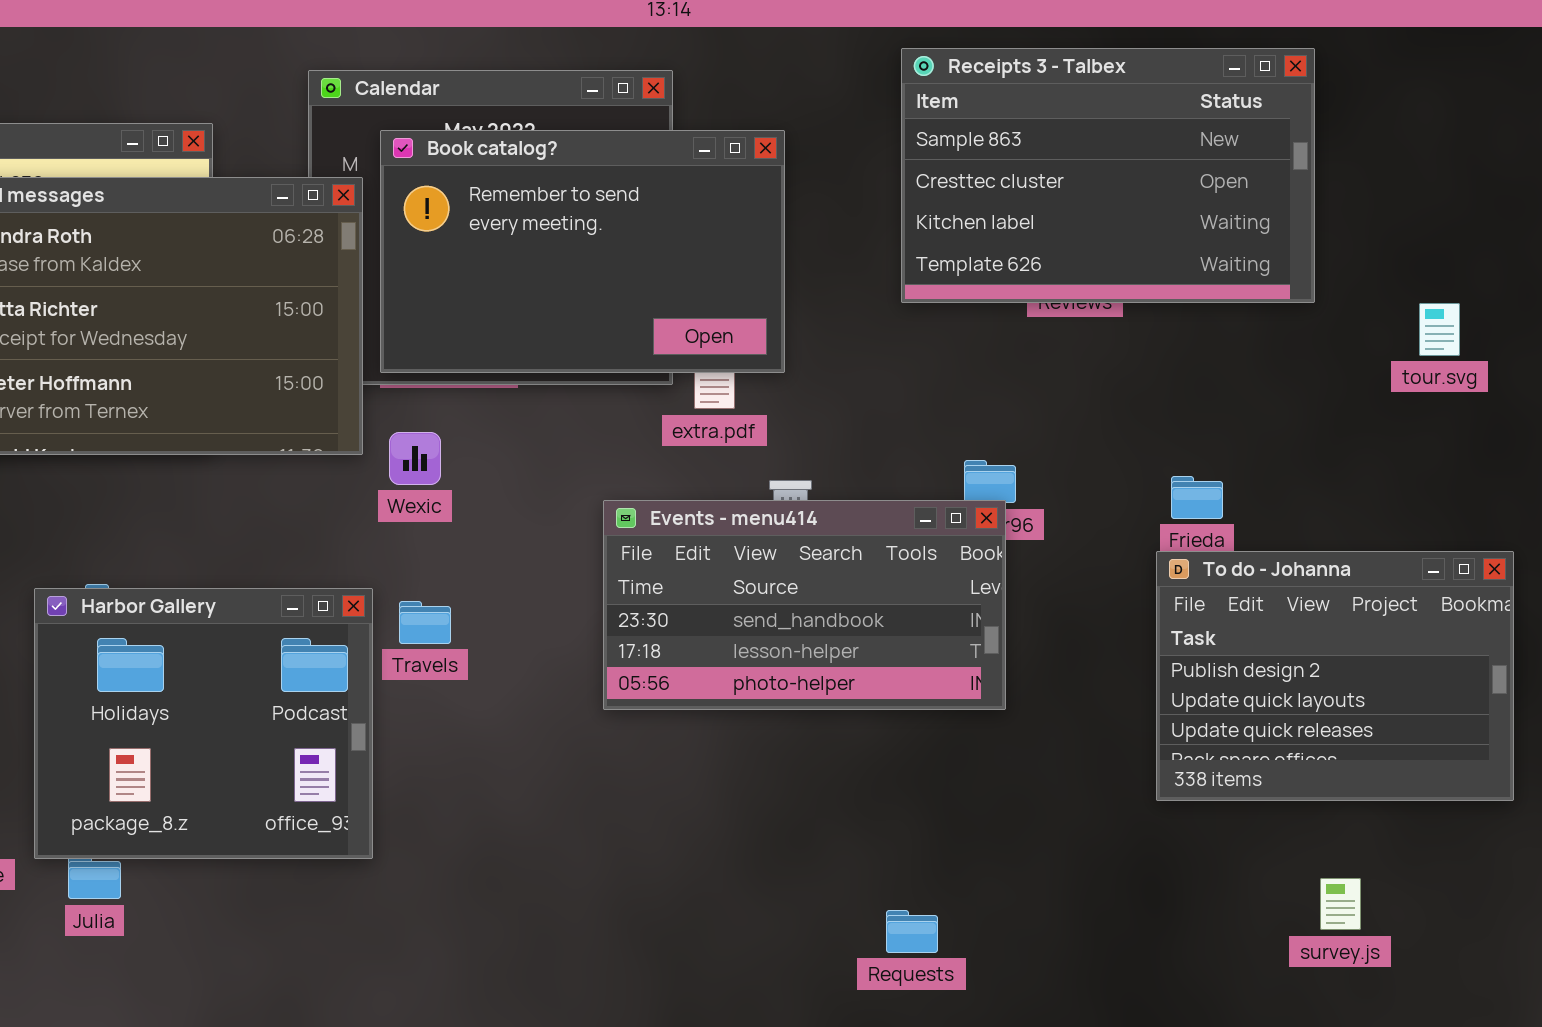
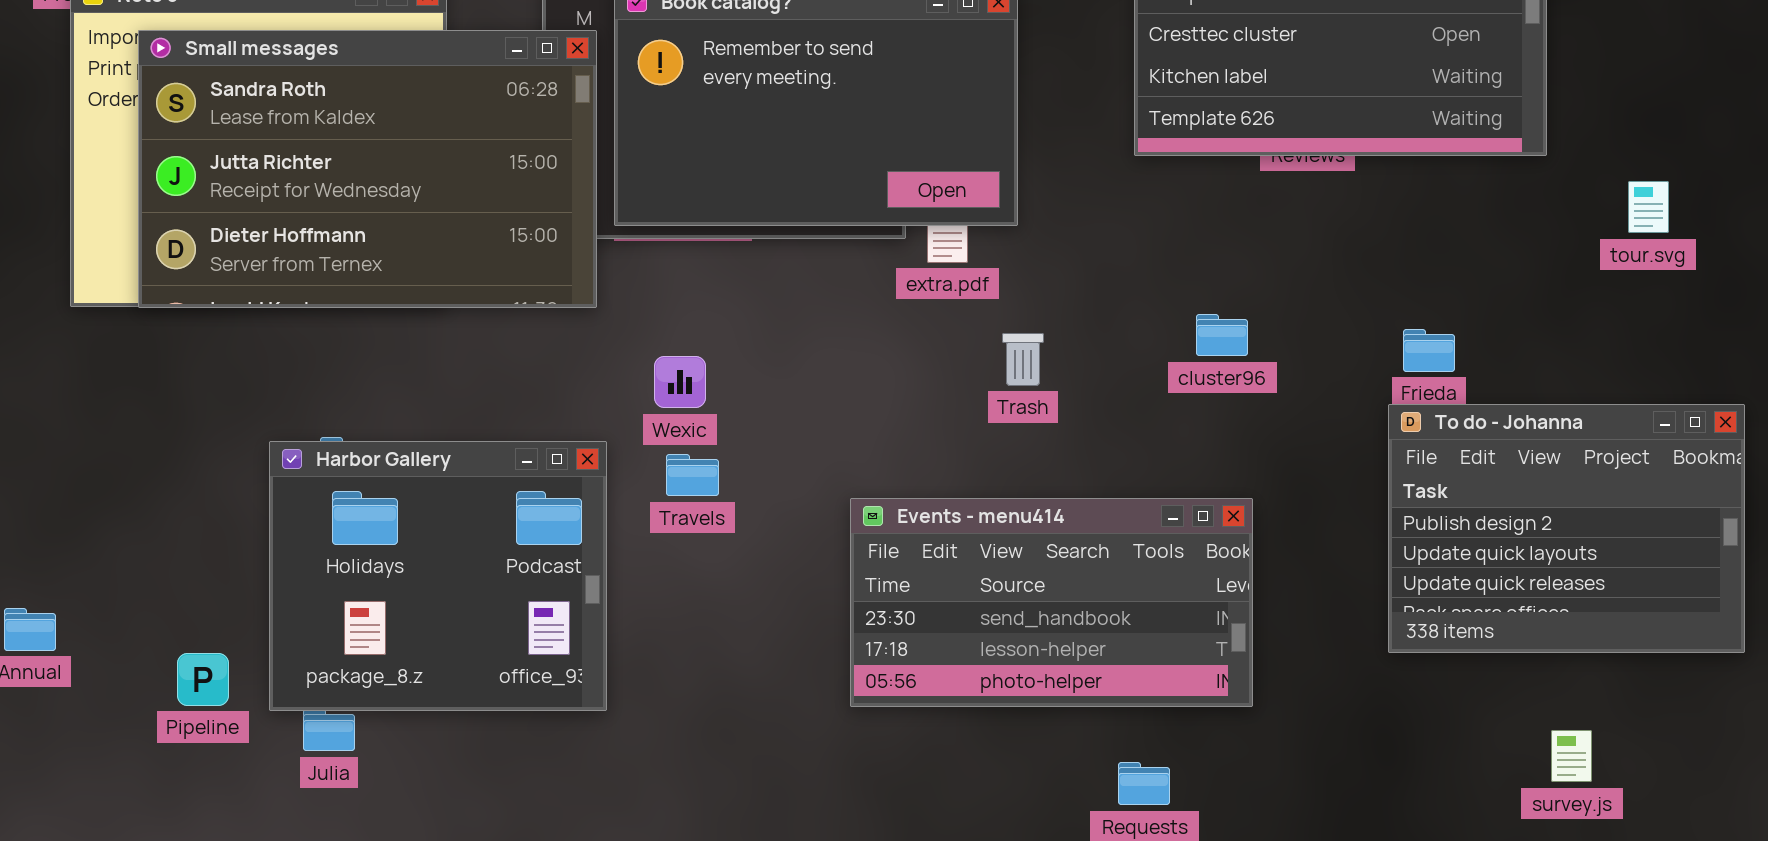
tour.svg: [1419,303,1460,356] -> [1628,181,1669,233], moved
Wexic: [389,432,441,485] -> [654,356,706,408], moved
Events - menu414: [603,500,1006,710] -> [850,498,1253,707], moved
Travels: [399,601,451,644] -> [666,454,719,496], moved

